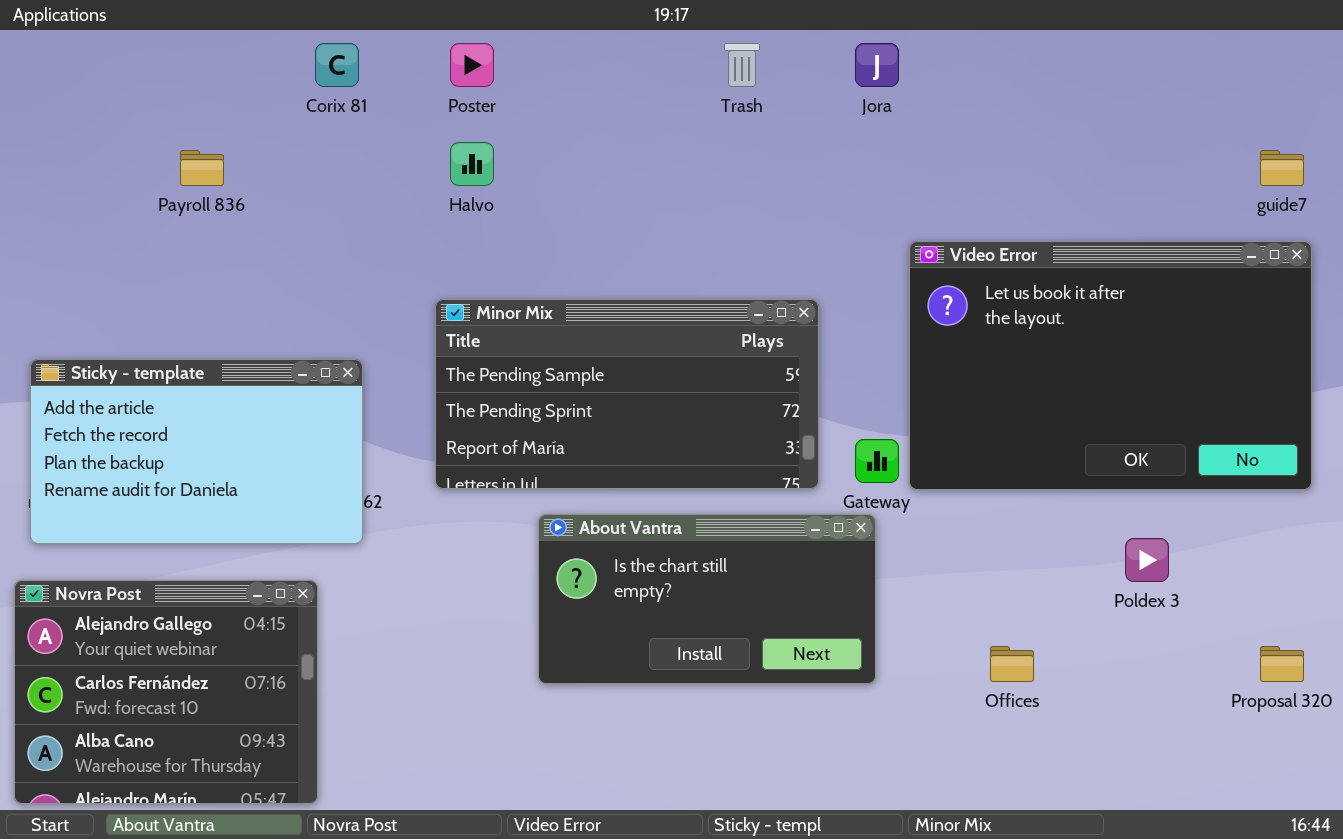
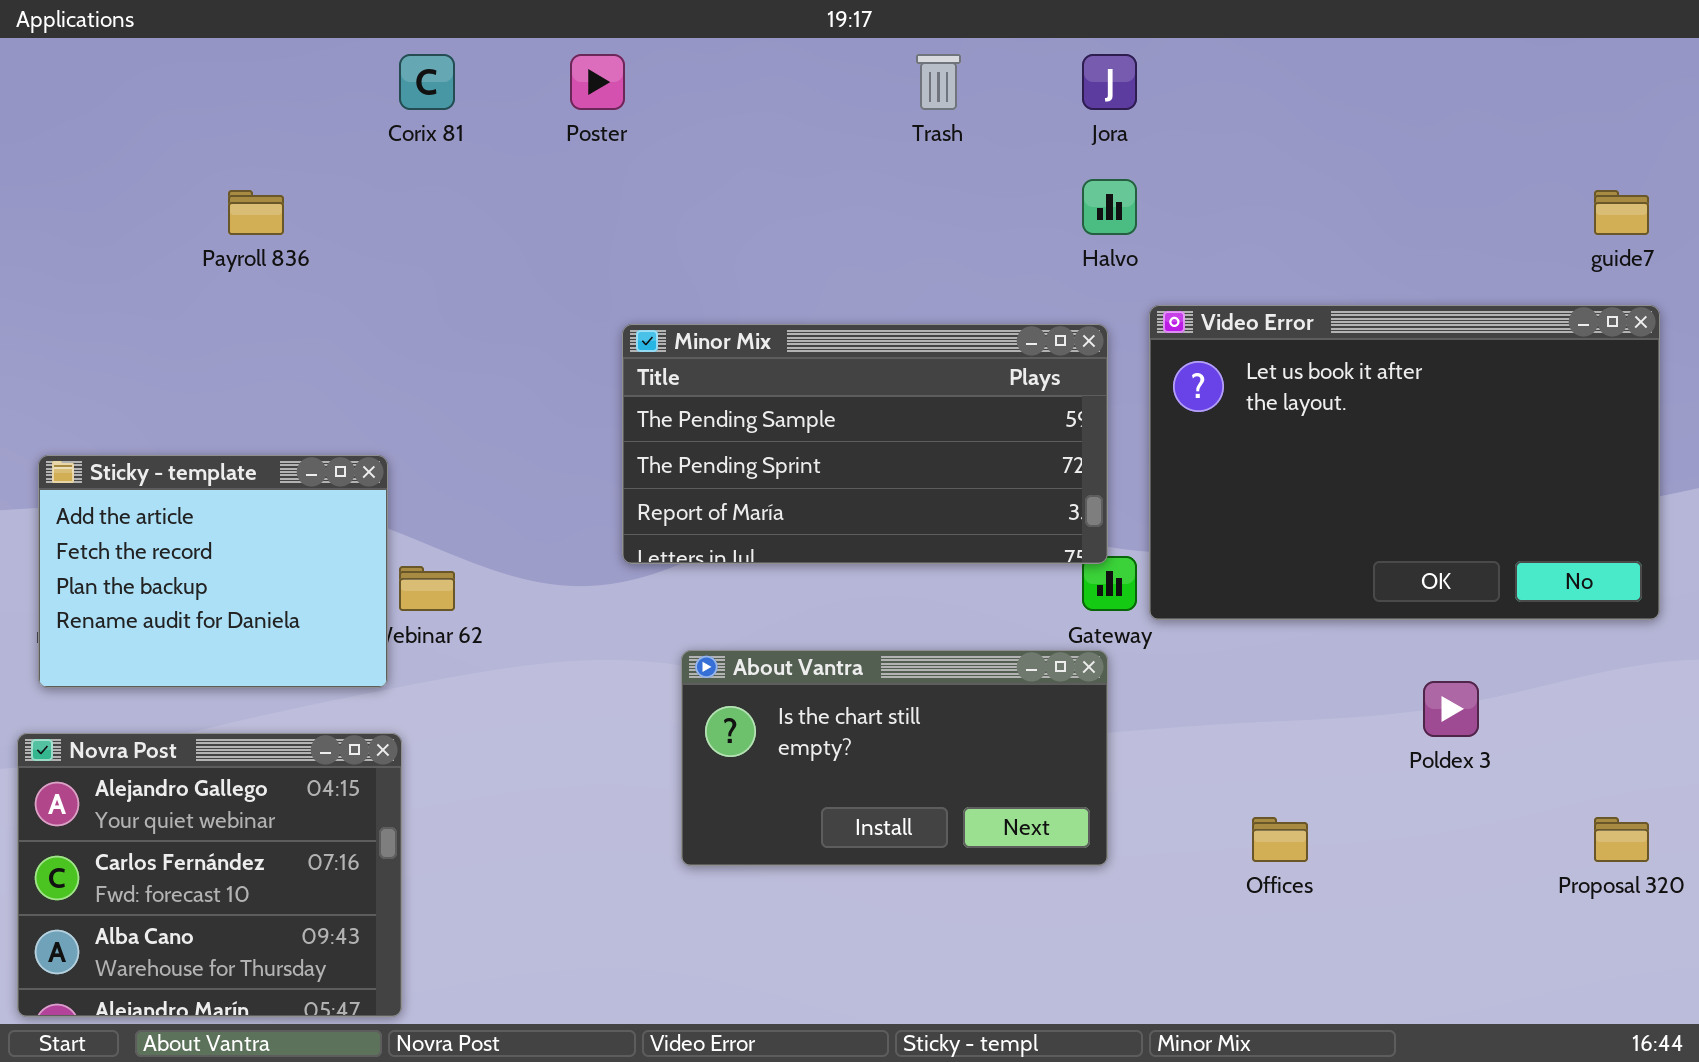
Halvo: [450,142,494,186] -> [1082,179,1137,235], moved
Minor Mix: [435,299,819,489] -> [622,324,1108,564], moved
Sticky - template: [30,359,363,544] -> [38,455,388,688], resized

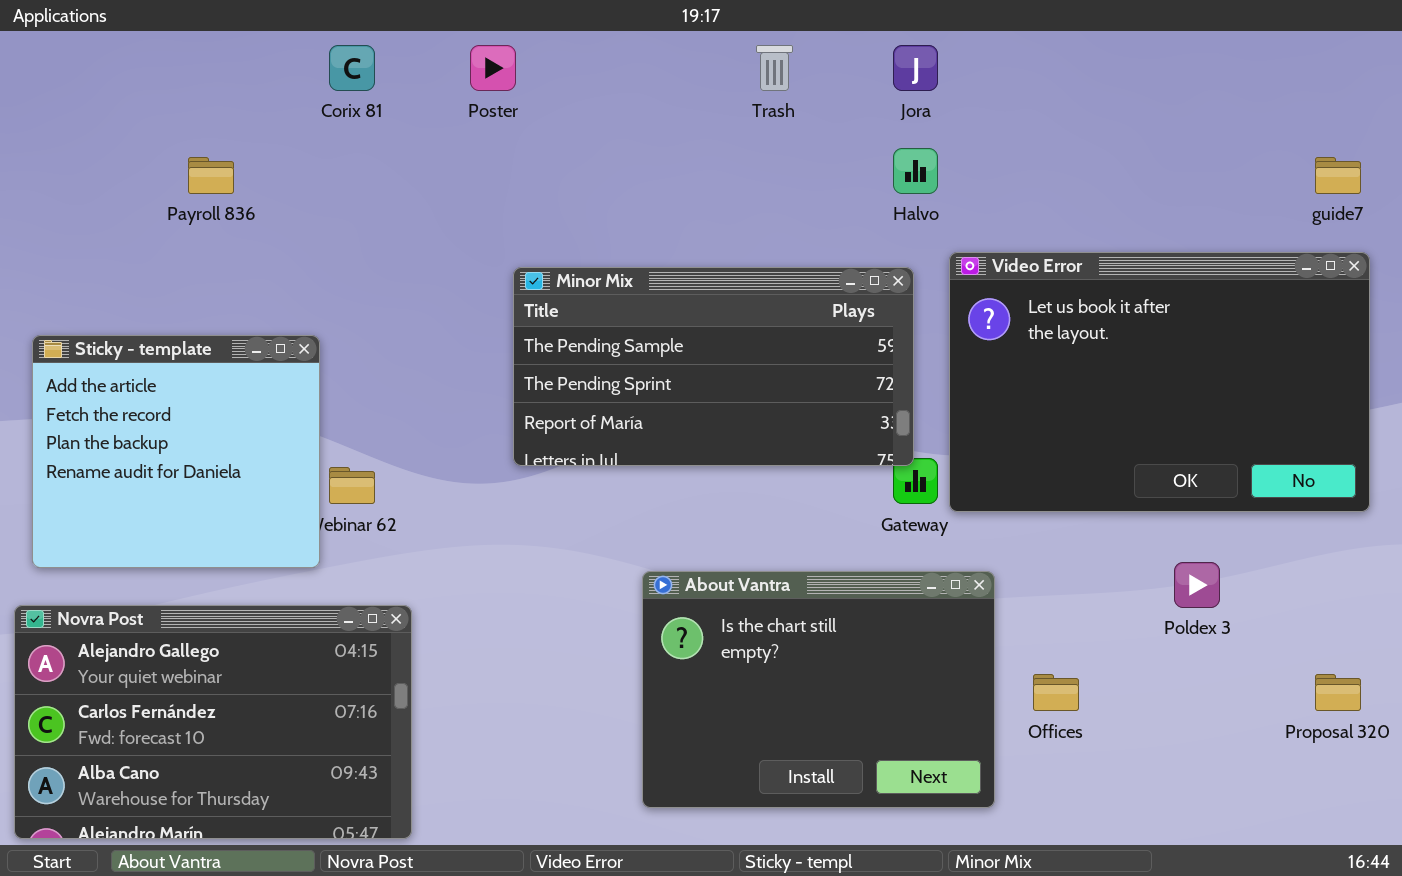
Sticky - template: [38,455,388,688] -> [32,335,320,568], resized
About Vantra: [681,650,1108,866] -> [642,571,995,808], moved, resized
Novra Post: [17,733,402,1017] -> [14,605,412,839], resized

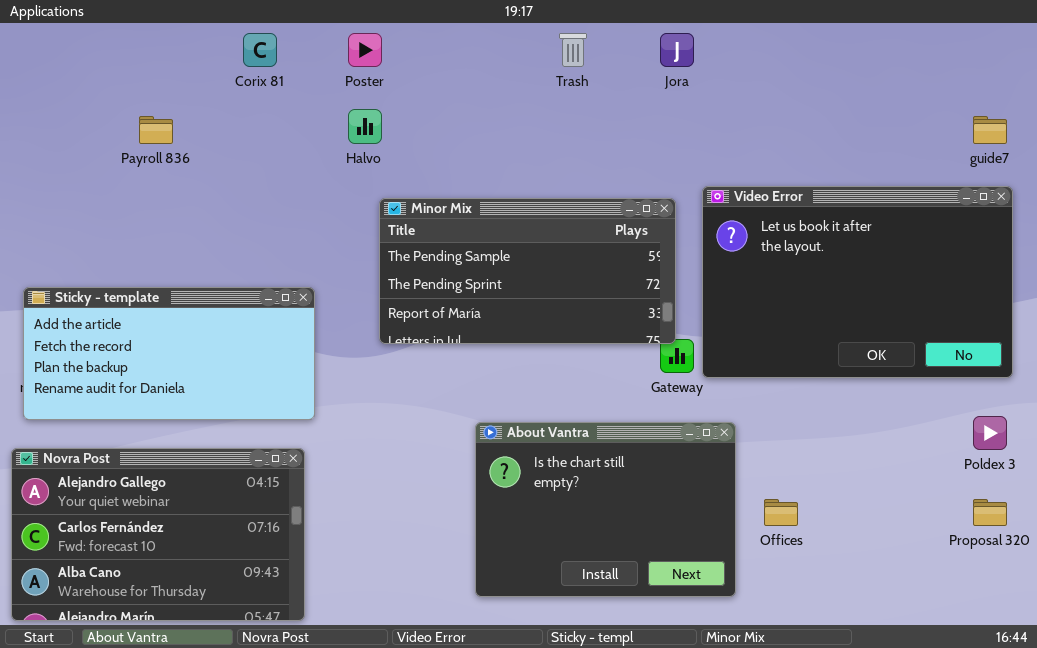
Halvo: [893,148,938,194] -> [348,109,382,144], moved
Sticky - template: [32,335,320,568] -> [23,287,315,420], resized
Poldex 3: [1174,562,1220,608] -> [973,416,1007,450], moved

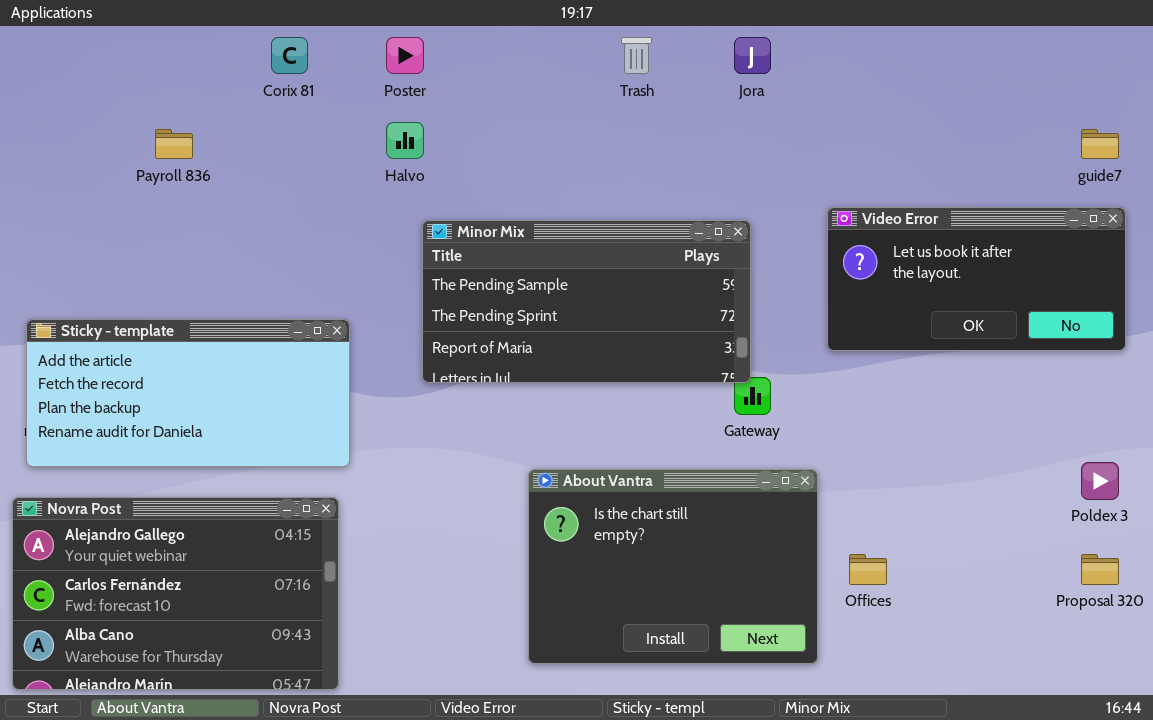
Video Error: [702,186,1013,378] -> [827,207,1126,351], resized

